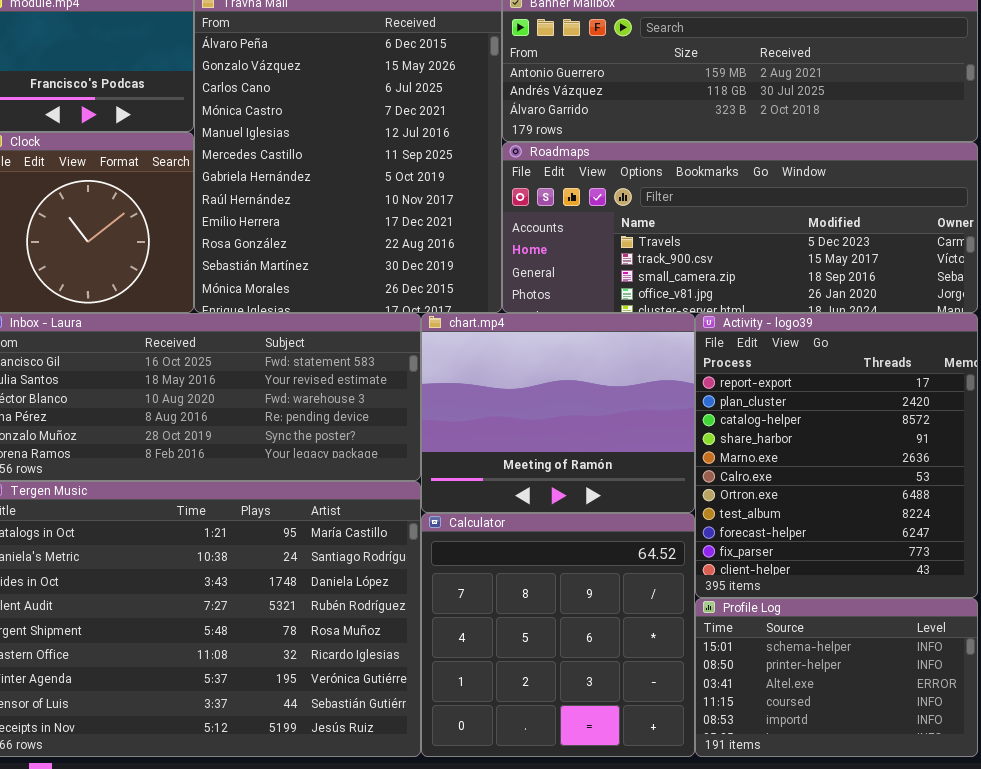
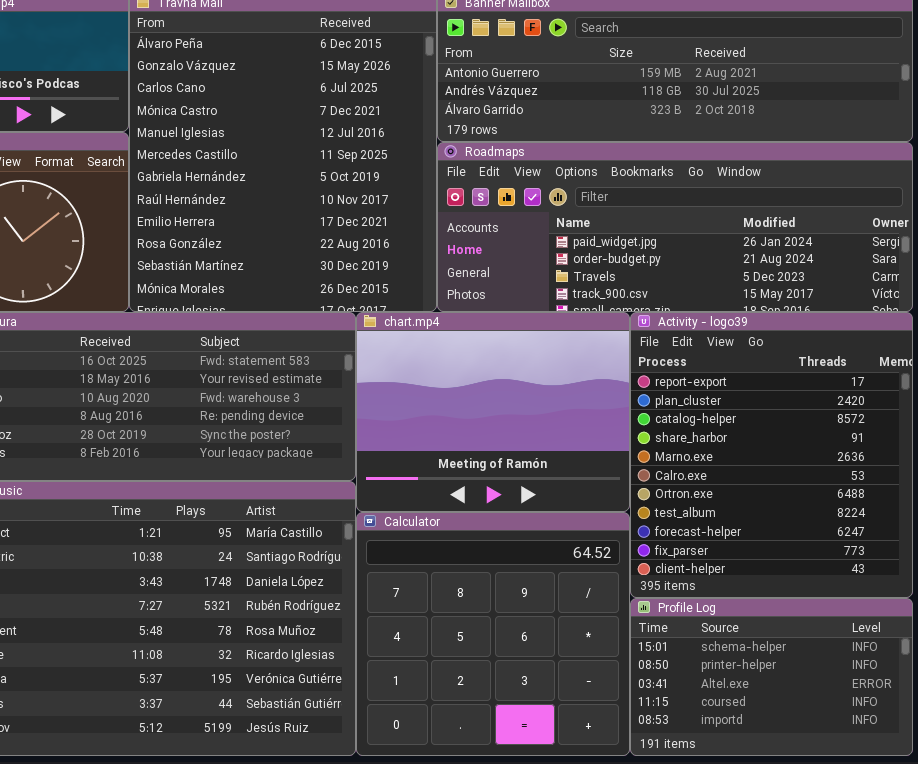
Roadmaps: [502,142,978,313] -> [437,142,913,312], scrolled up 2 rows

